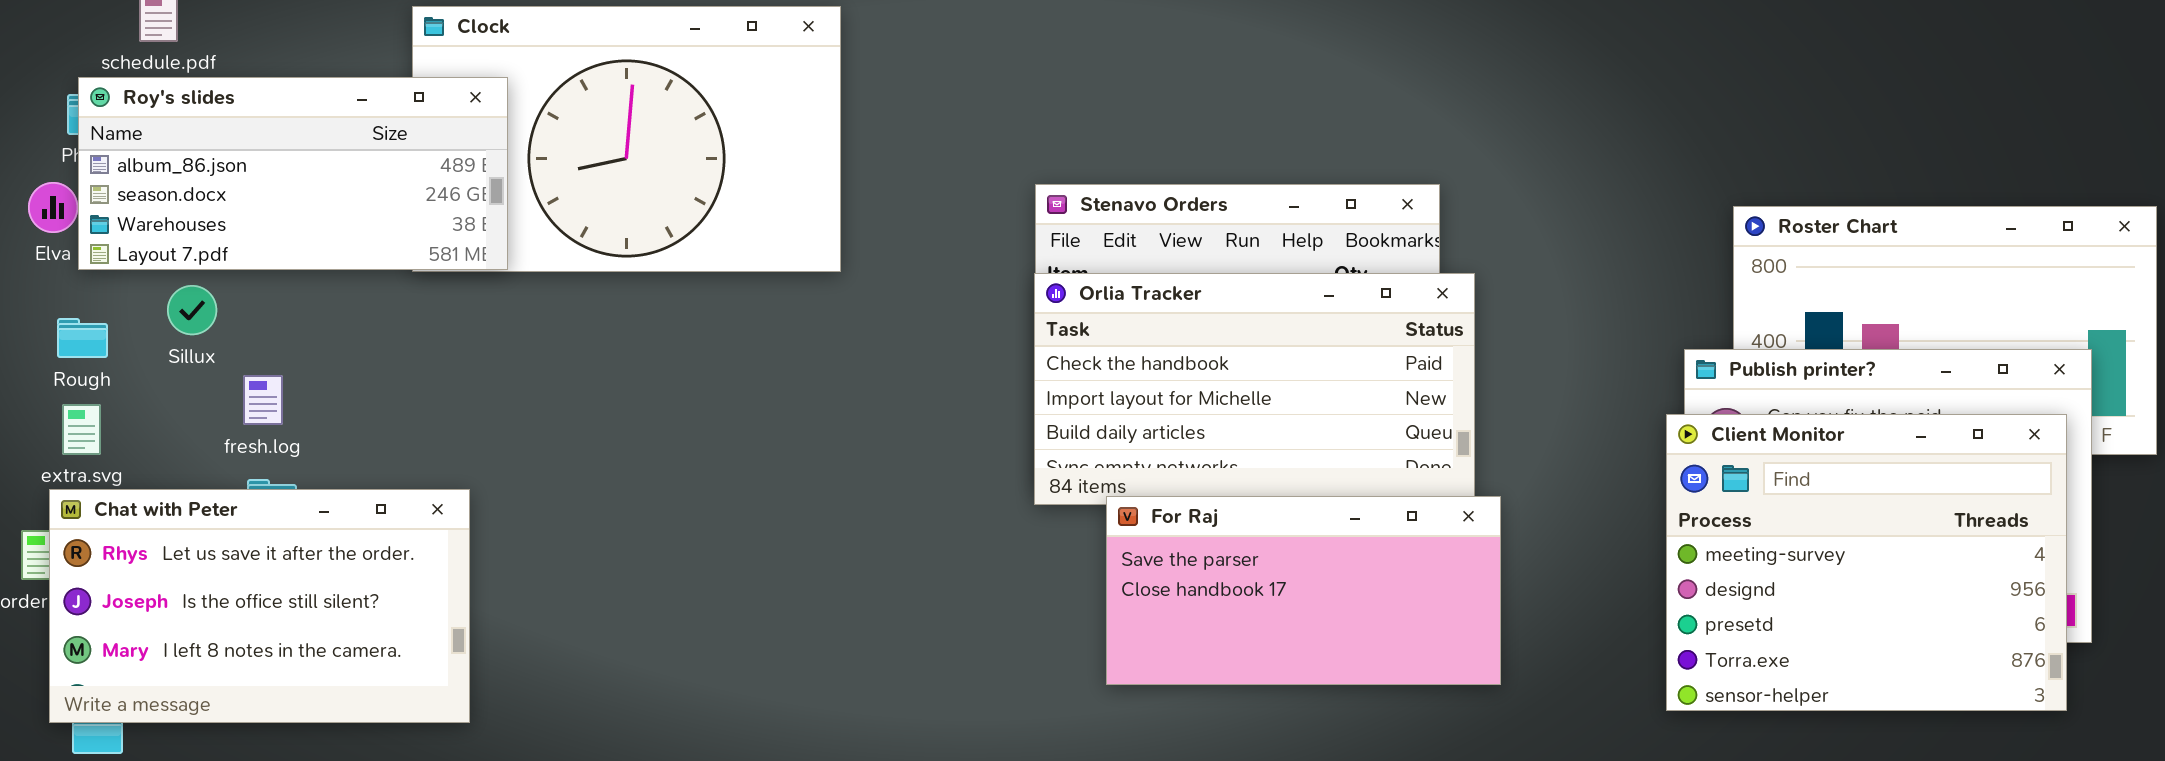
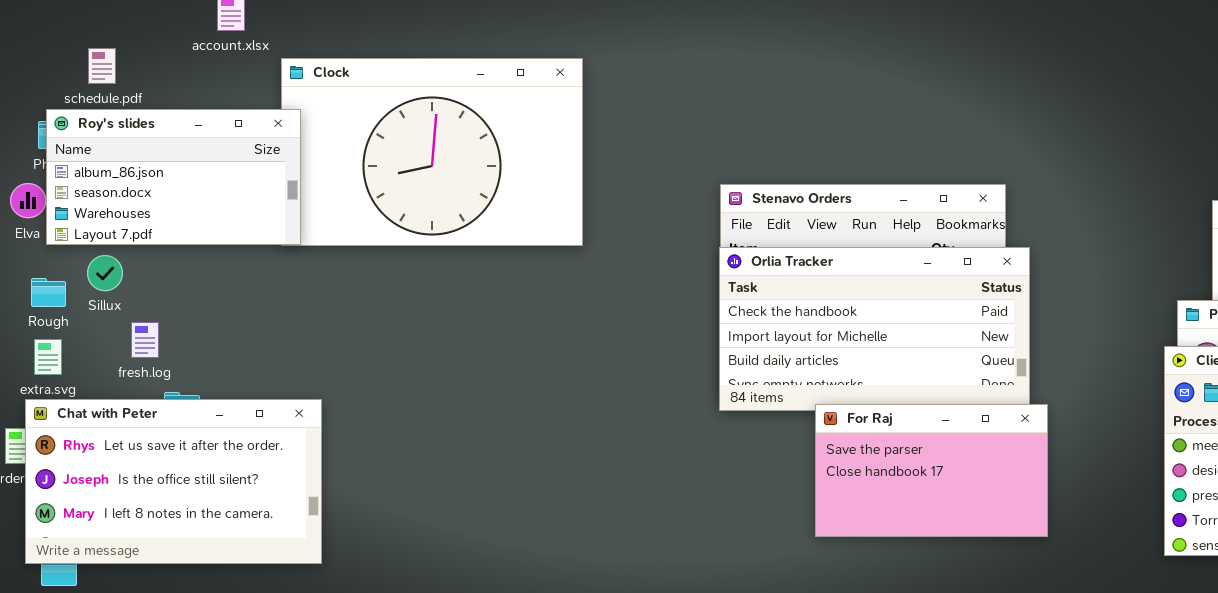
Roy's slides: [78,77,508,270] -> [46,109,301,245], resized
Sillux: [167,285,217,335] -> [87,255,123,291], moved
fresh.log: [243,375,283,425] -> [131,322,159,358], moved
For Raj: [1106,496,1501,685] -> [815,404,1048,537], resized

